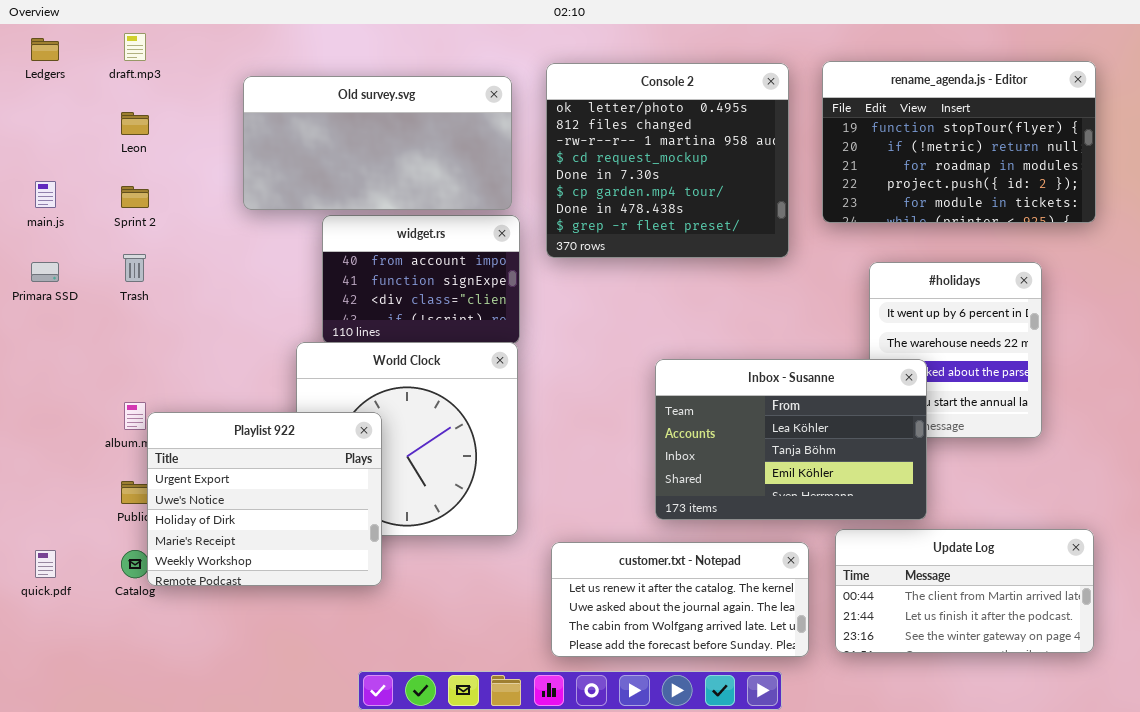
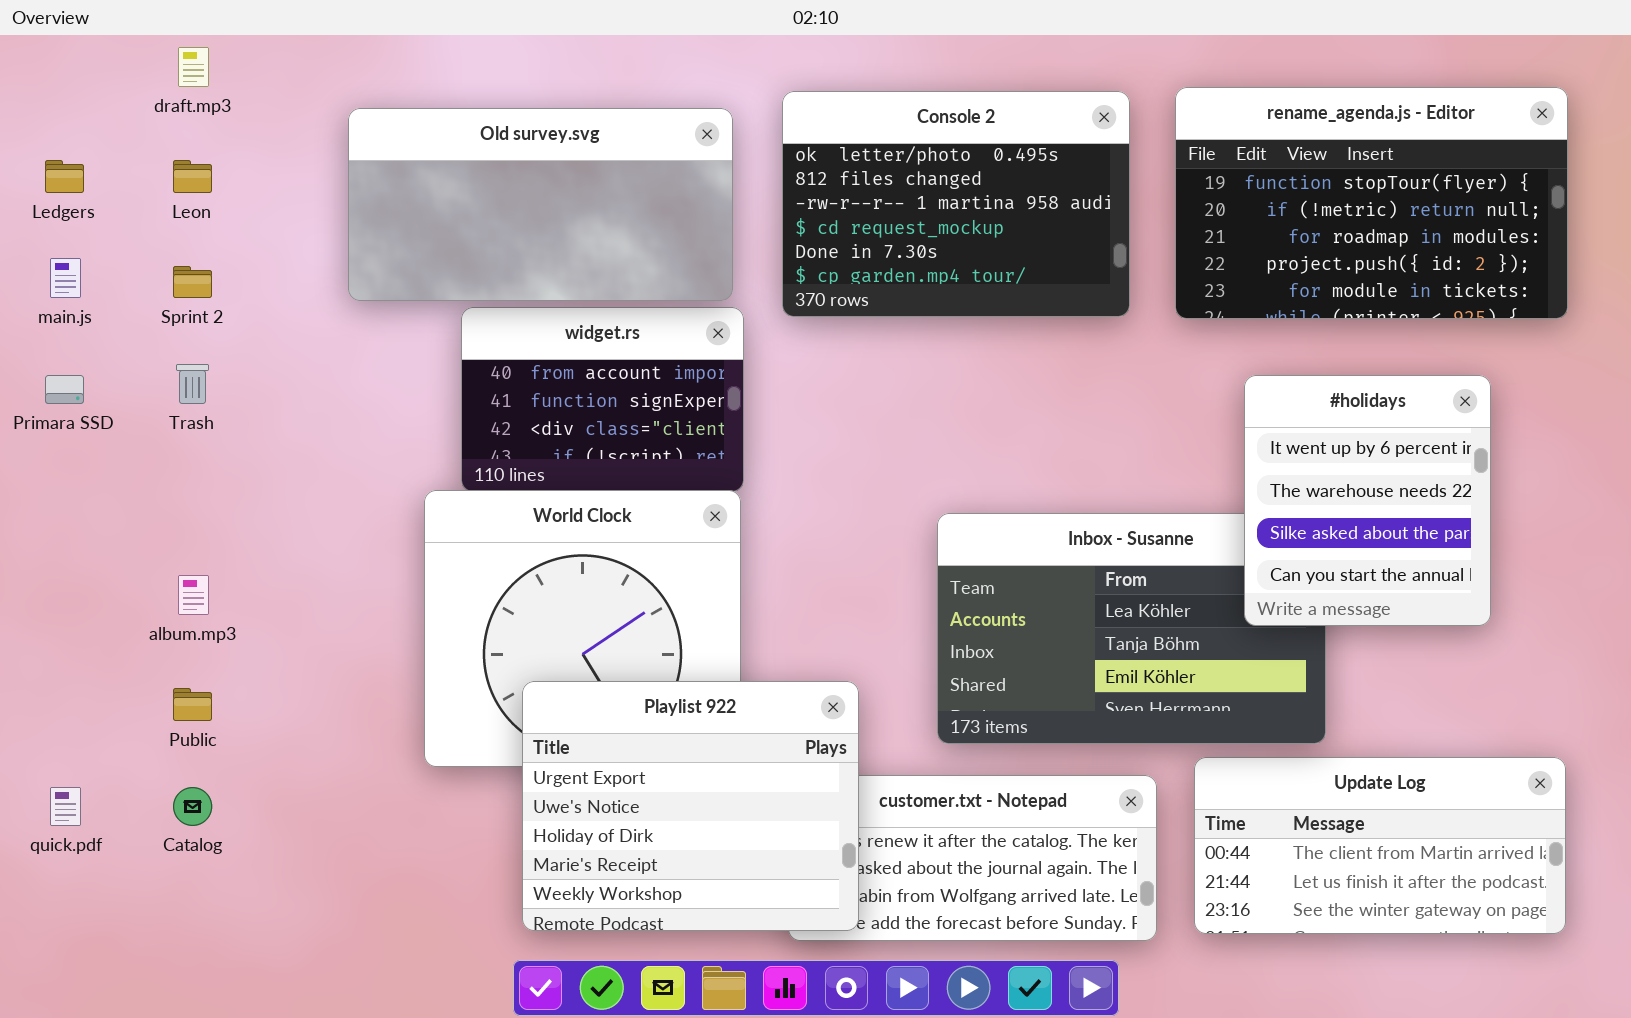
Ledgers: [31,38,59,61] -> [45,160,84,193], moved
Console 2: [546,63,789,258] -> [782,91,1130,317], resized
#holidays: [869,262,1042,438] -> [1244,375,1491,626], raised
Playlist 922: [147,412,382,586] -> [522,681,859,931], moved

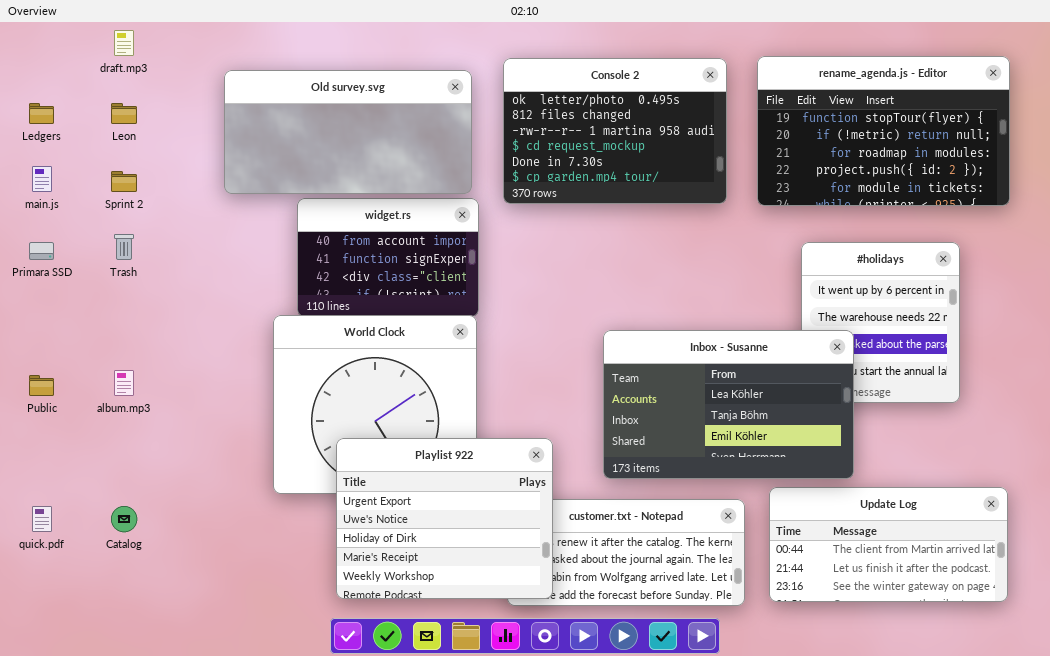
Inbox - Susanne: [937,513,1326,744] -> [603,330,854,479], raised
Public: [173,688,212,721] -> [29,375,54,396], moved

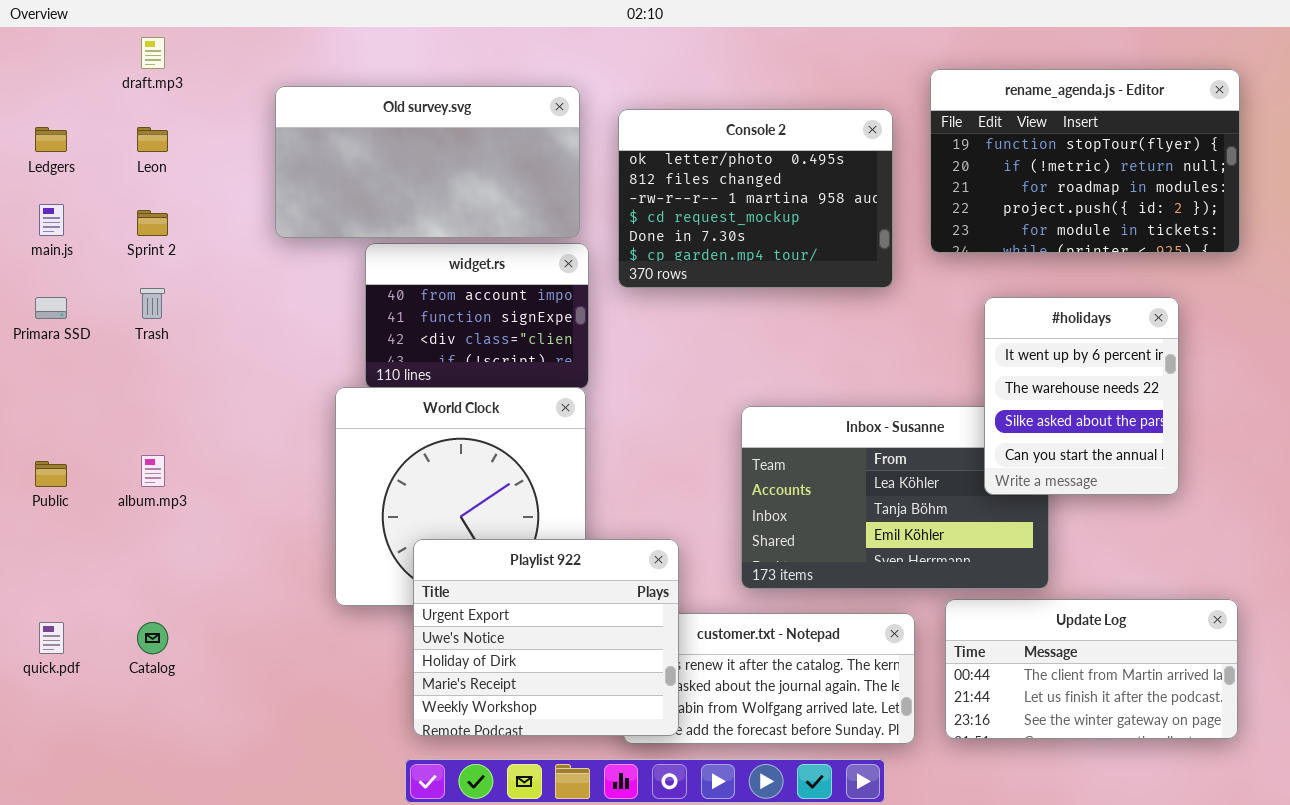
Console 2: [503,58,727,204] -> [618,109,893,288], moved
#holidays: [801,242,960,403] -> [984,297,1179,495], raised

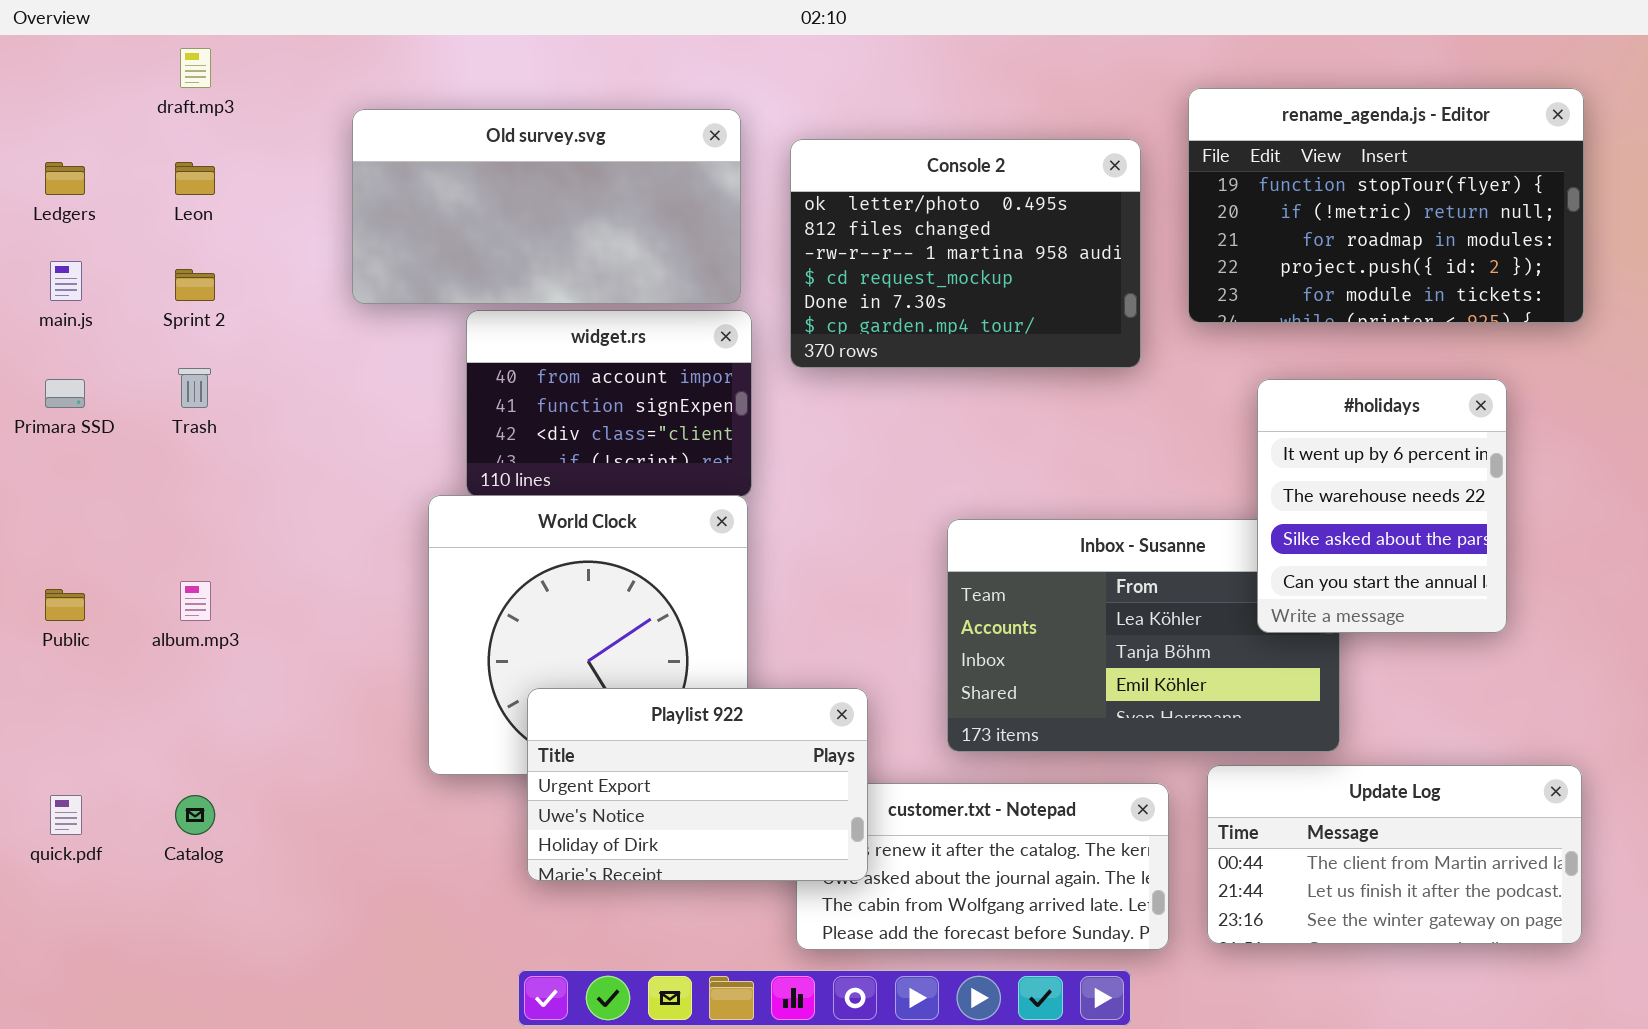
Playlist 922: [413,539,679,736] -> [527,688,868,881], resized

